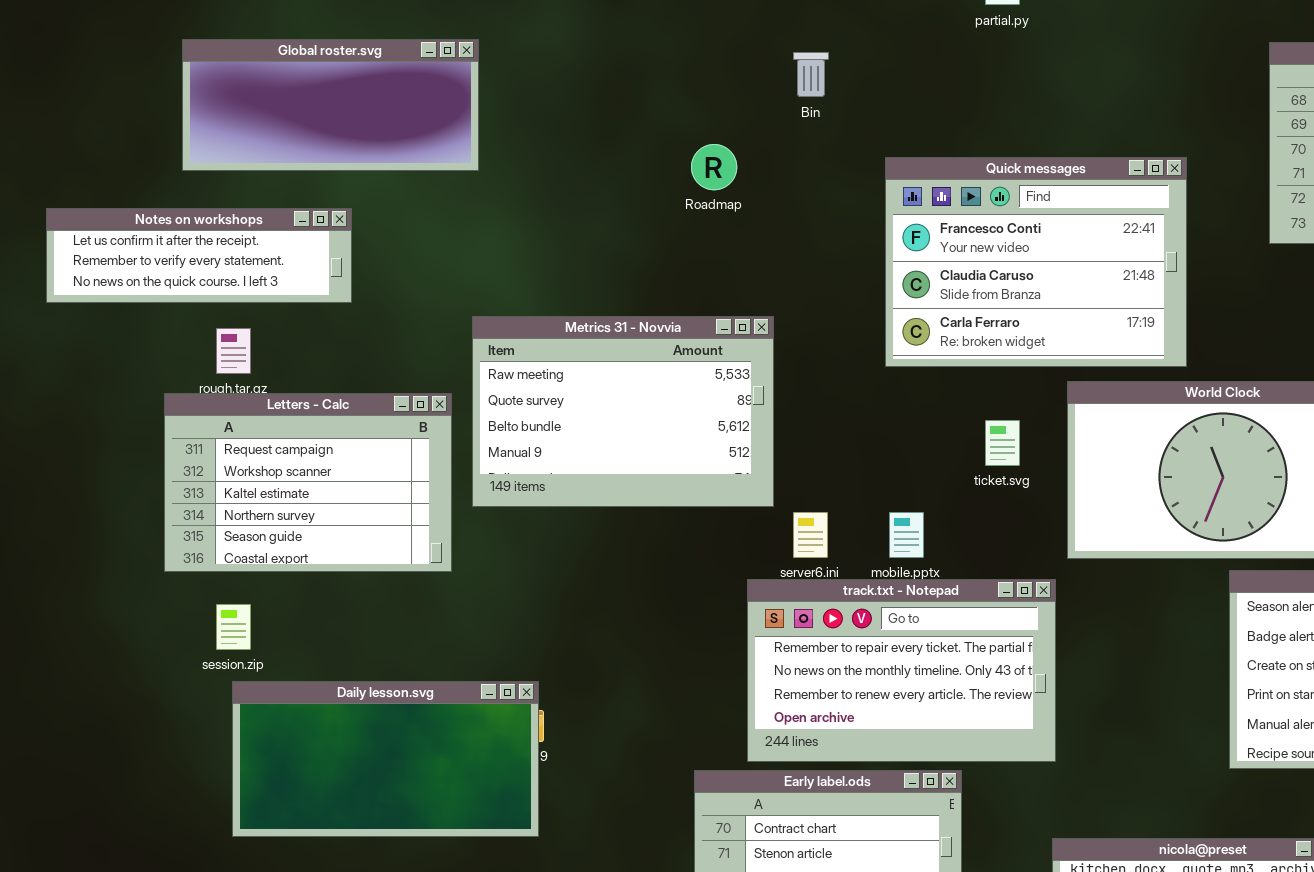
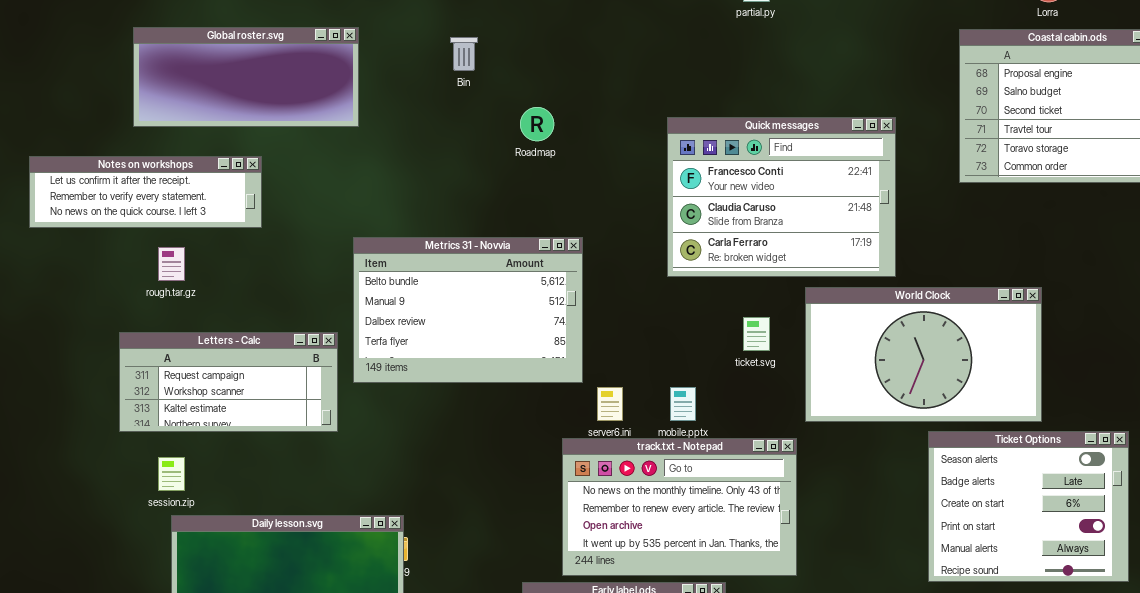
Bin: [793,52,829,97] -> [450,37,478,71], moved
Metrics 31 - Novvia: [472,316,774,507] -> [353,237,583,383], scrolled down 2 rows
Letters - Calc: [164,393,452,572] -> [119,332,338,432], resized
track.txt - Notepad: [747,579,1056,762] -> [562,438,797,576], scrolled down 1 row

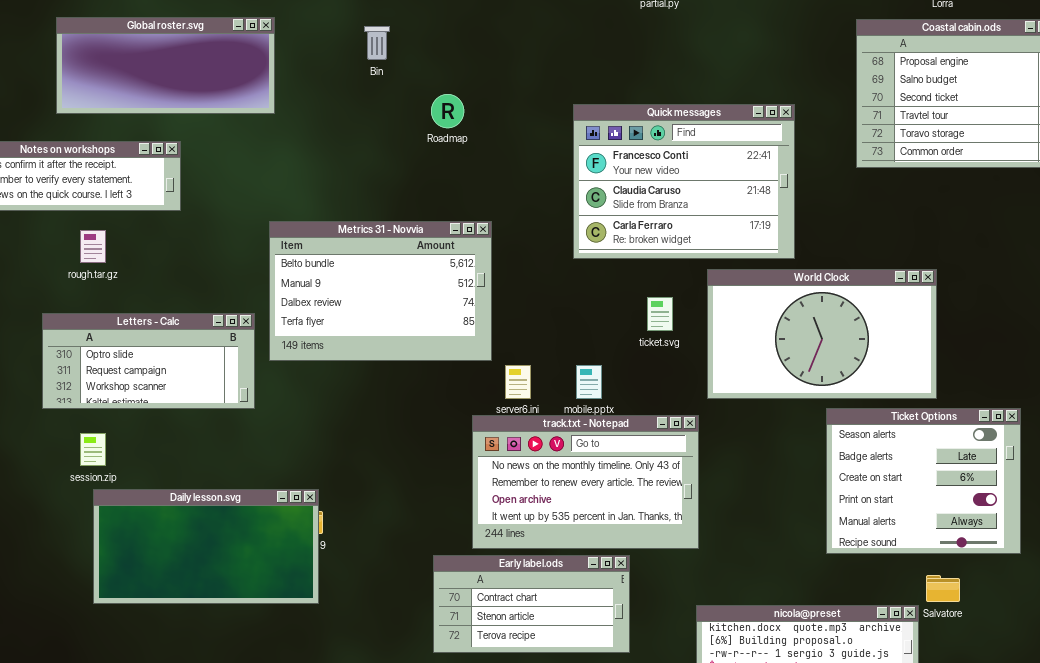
Letters - Calc: [119,332,338,432] -> [42,313,255,409], scrolled up 1 row

